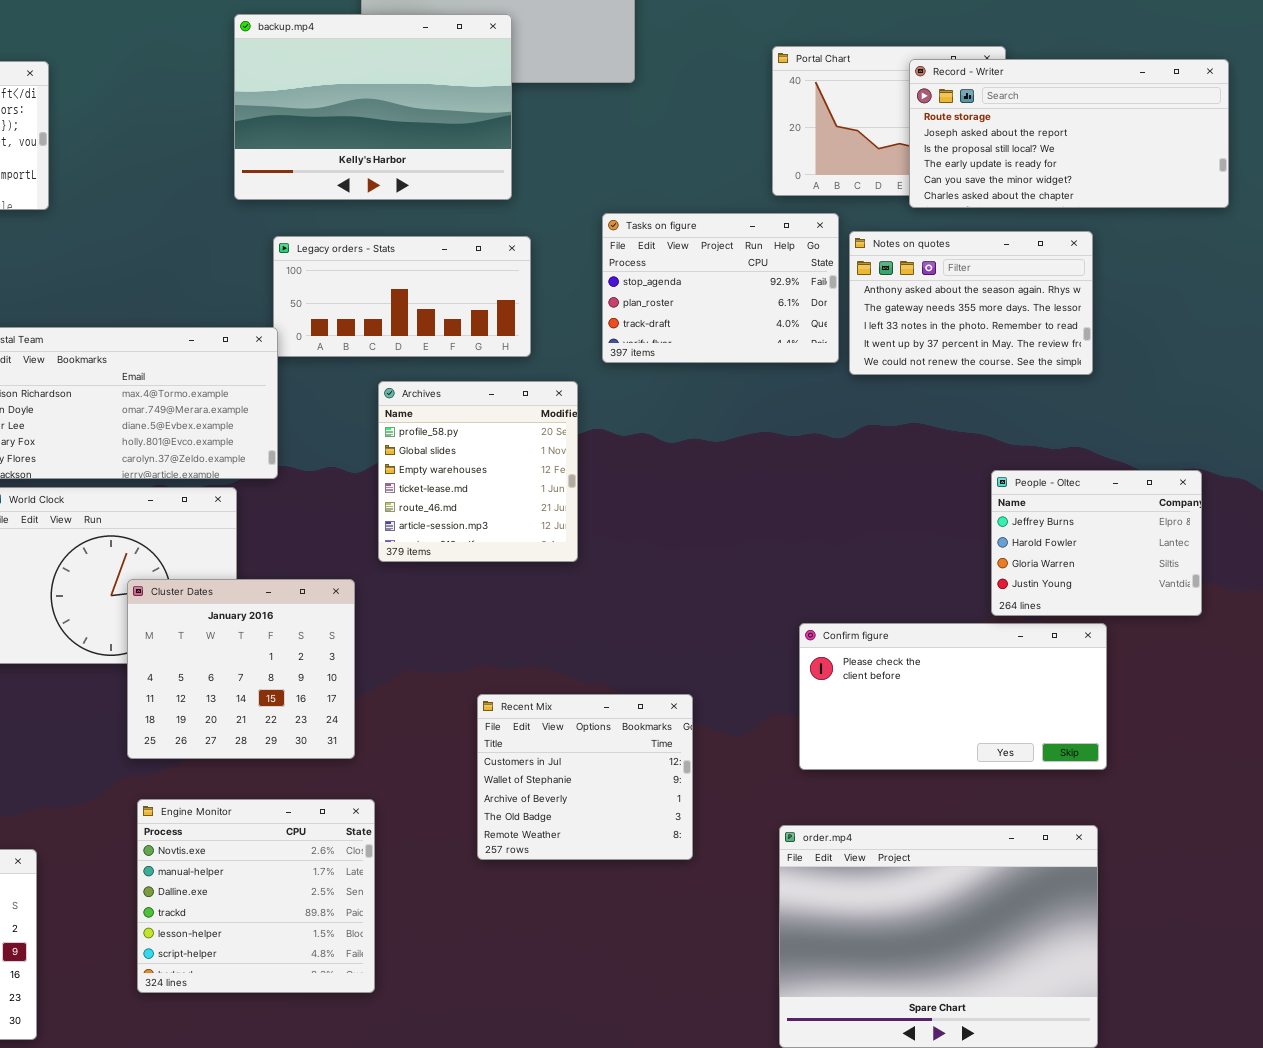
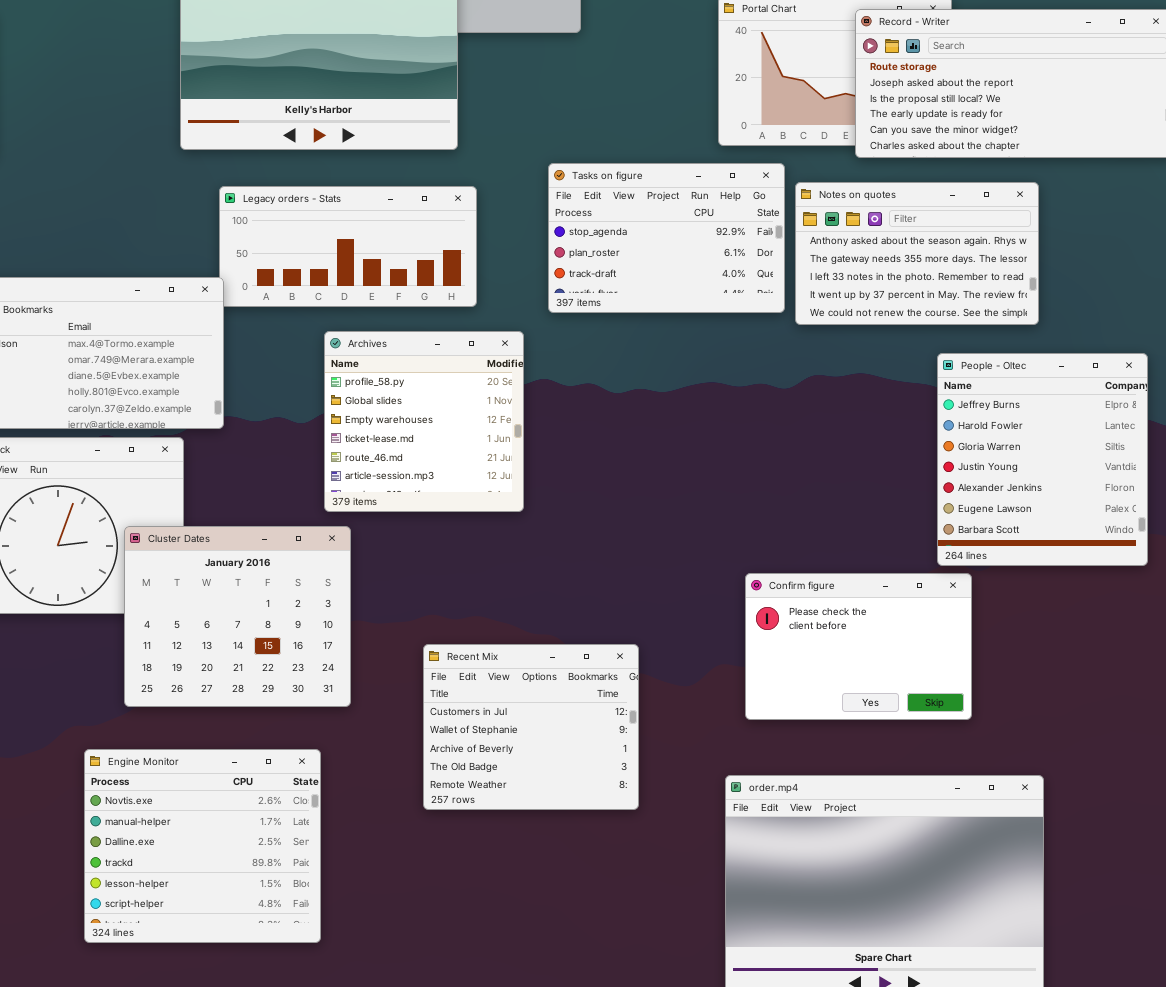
People - Oltec: [991,470,1202,616] -> [937,353,1148,566], resized
Cluster Dates: [127,579,355,759] -> [124,526,351,707], moved
Confirm figure: [799,623,1107,770] -> [745,573,972,720], resized

